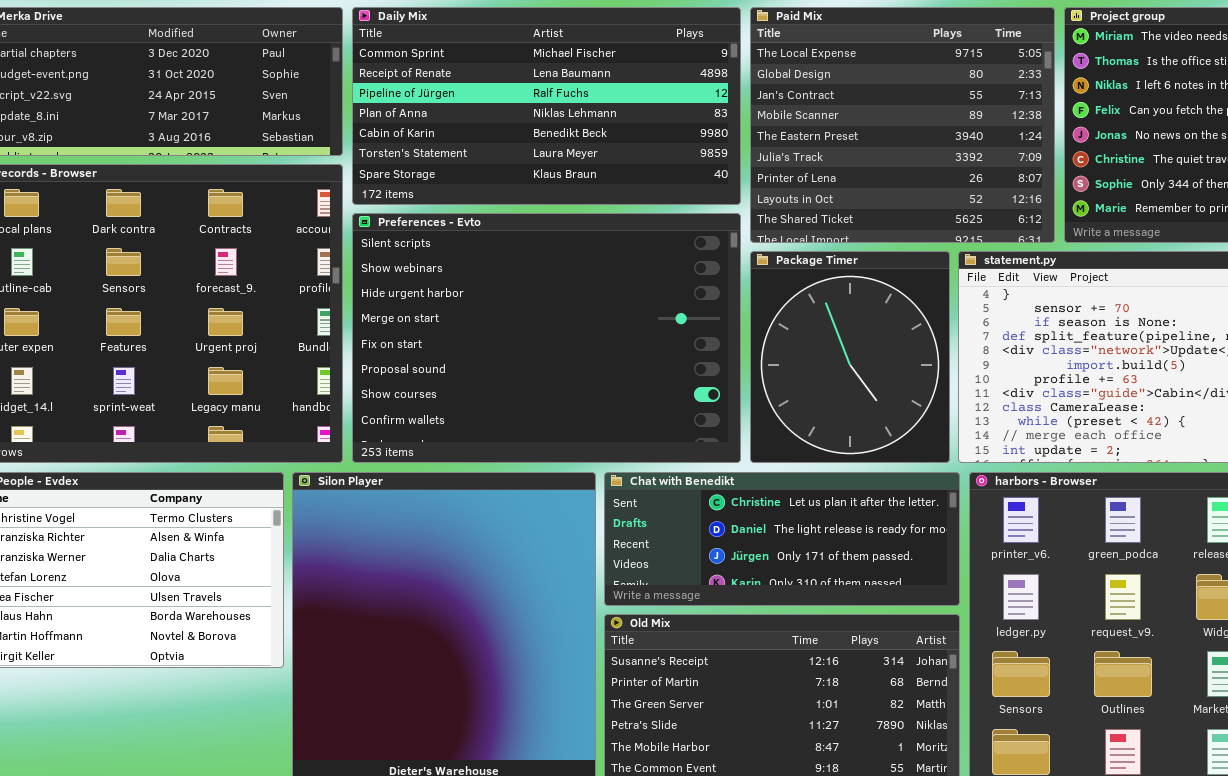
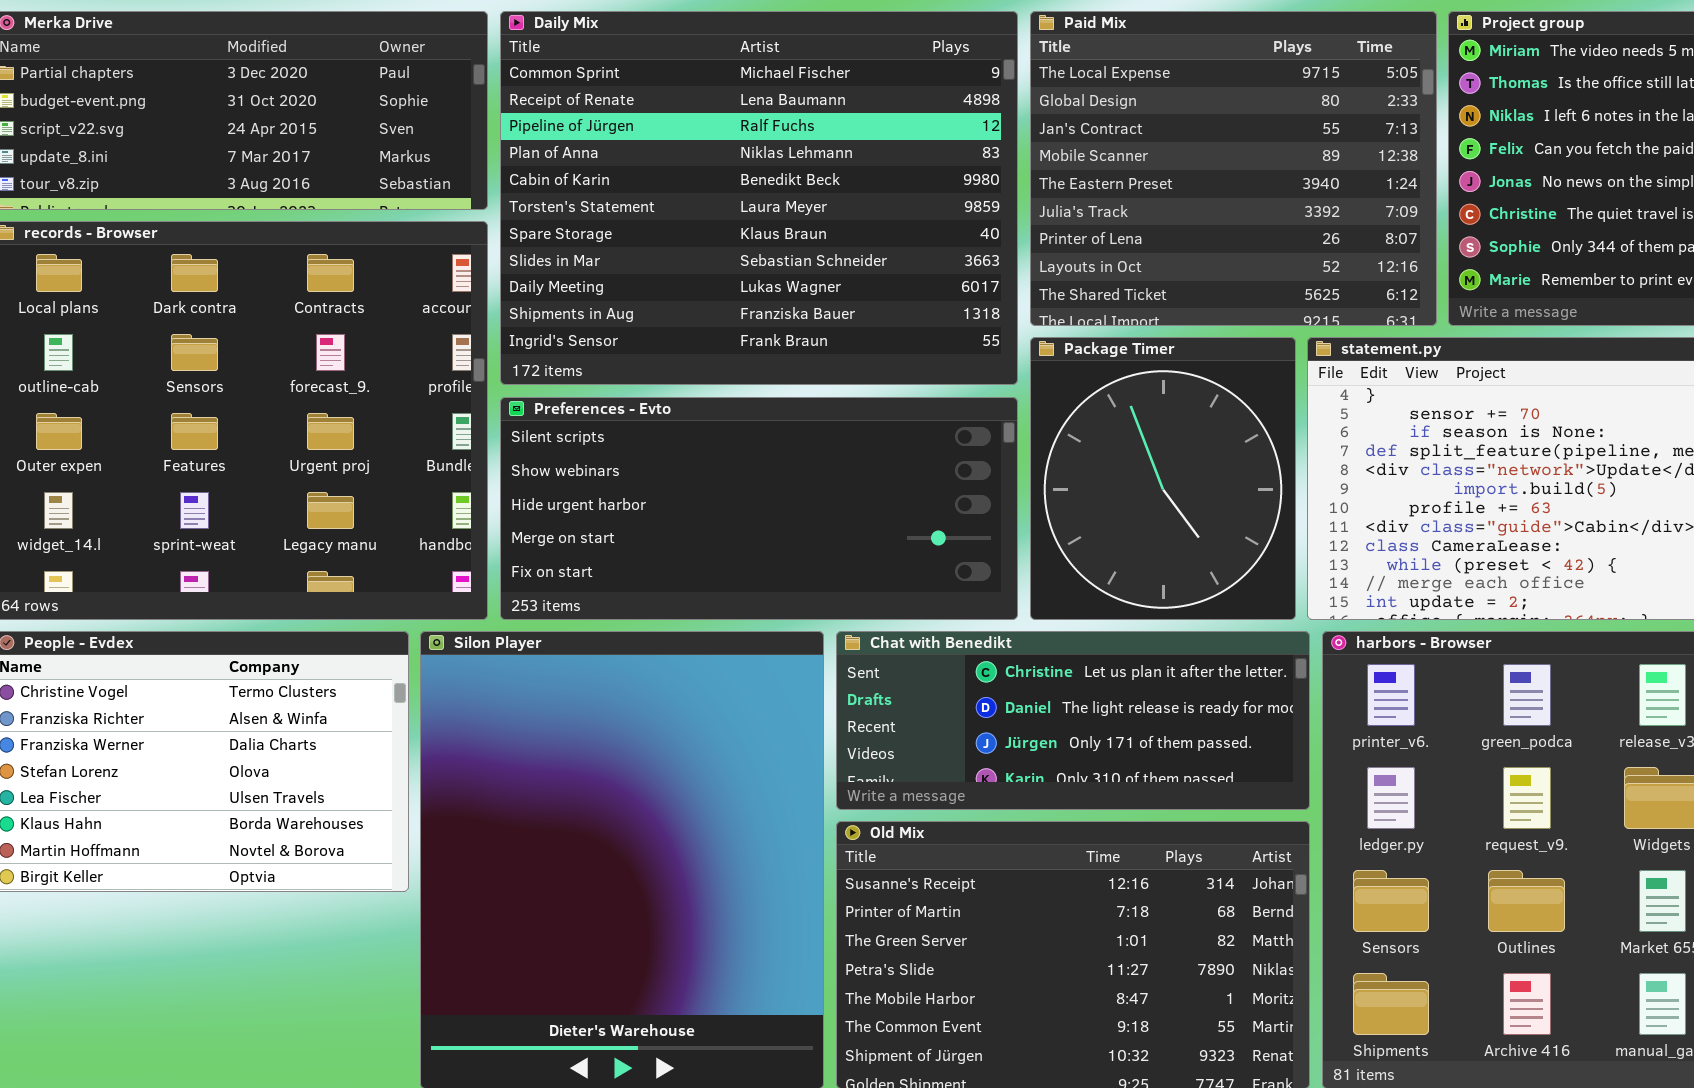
Daily Mix: [352,7,741,205] -> [500,11,1018,385], resized
Preferences - Evto: [352,213,741,463] -> [500,397,1018,620], resized

